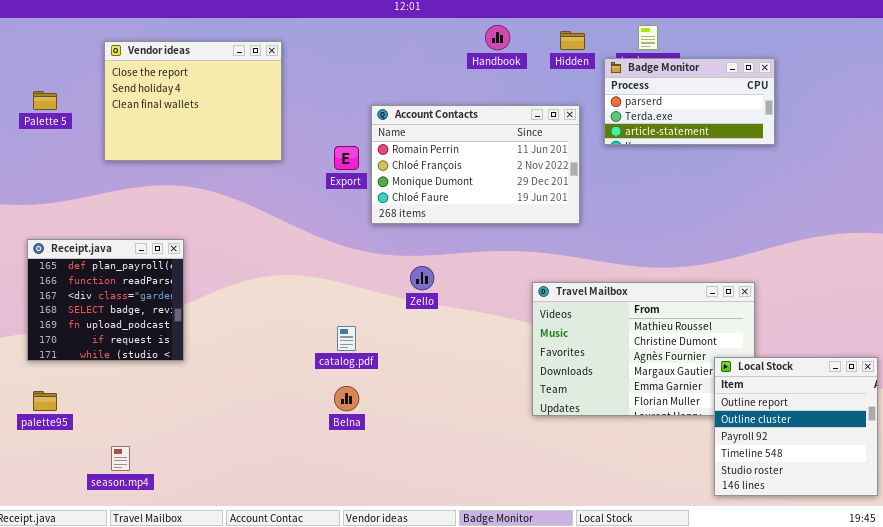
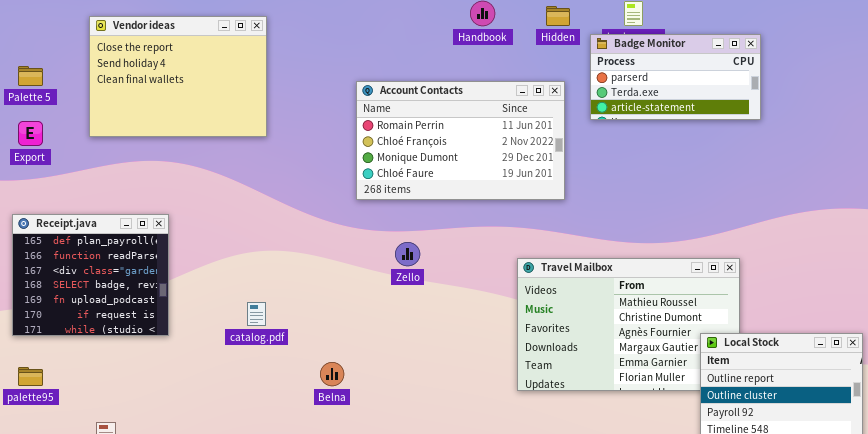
Export: [334,146,359,170] -> [18,121,43,146], moved
catalog.pdf: [337,326,356,351] -> [247,302,266,326], moved

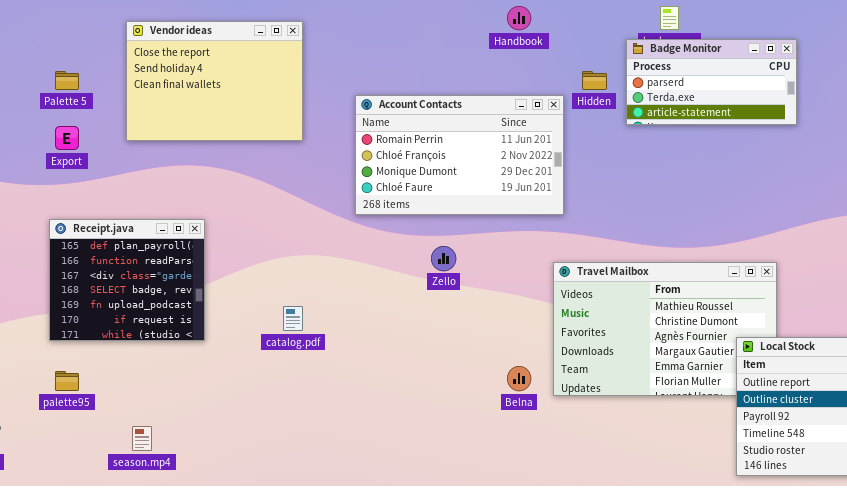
Hidden: [546,6,570,26] -> [582,71,607,90], moved
Account Contacts: [356,81,565,200] -> [355,95,564,215], moved
Belna: [320,362,344,386] -> [507,366,531,391], moved

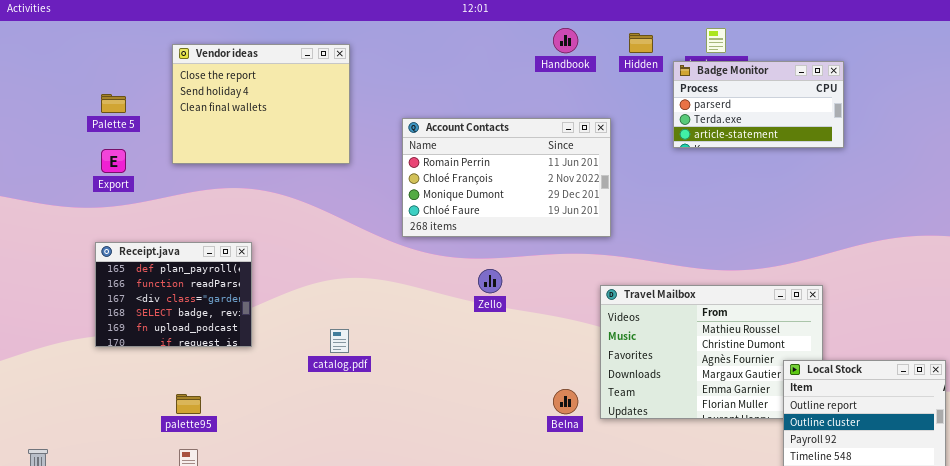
Hidden: [582,71,607,90] -> [629,33,653,53], moved
Receipt.java: [49,219,205,341] -> [95,242,252,347], resized
palette95: [55,371,79,391] -> [176,394,201,414], moved

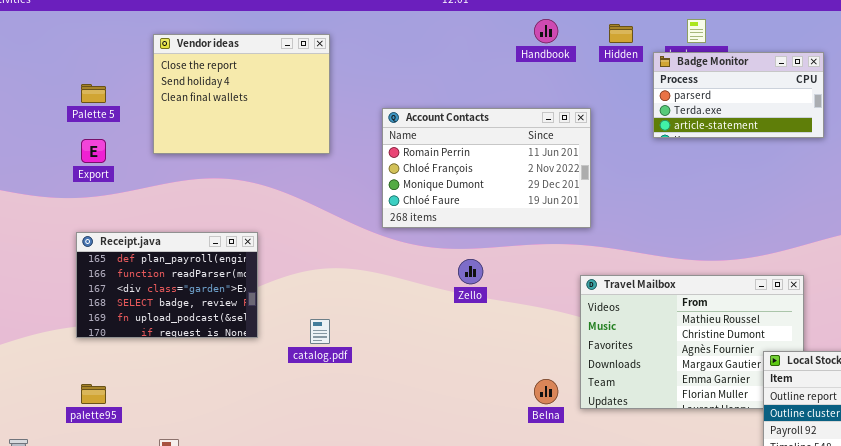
Receipt.java: [95,242,252,347] -> [76,232,258,338], resized
palette95: [176,394,201,414] -> [81,384,106,404], moved

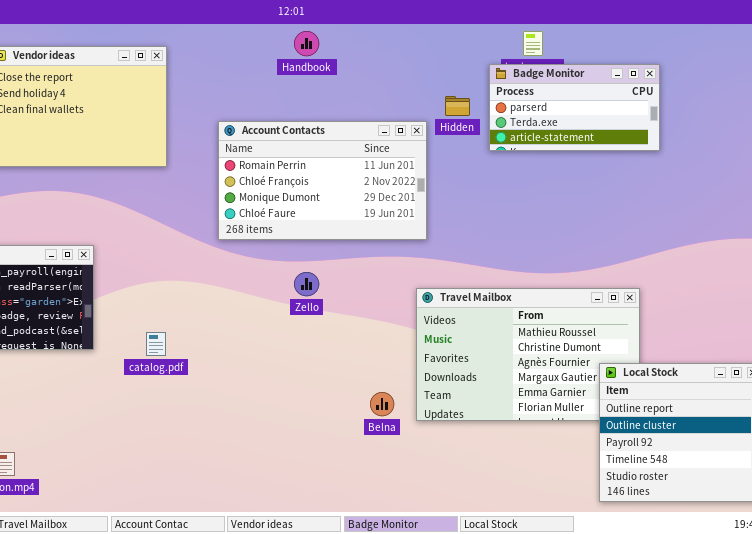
Handbook: [534,19,558,43] -> [294,31,319,56], moved
Hidden: [609,24,633,43] -> [445,96,470,116], moved

